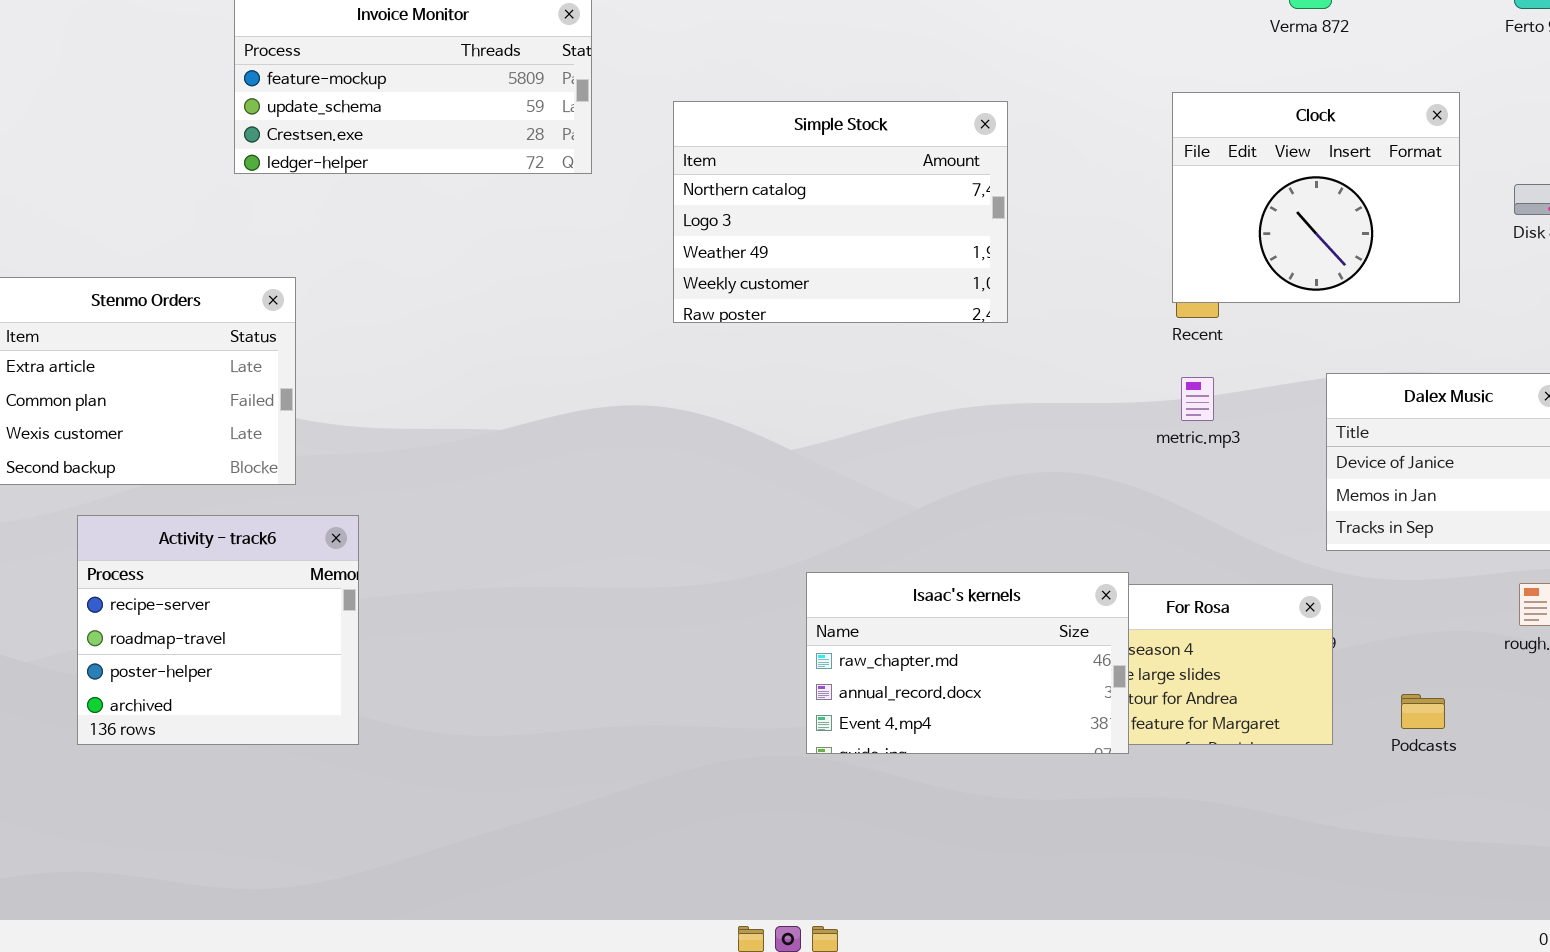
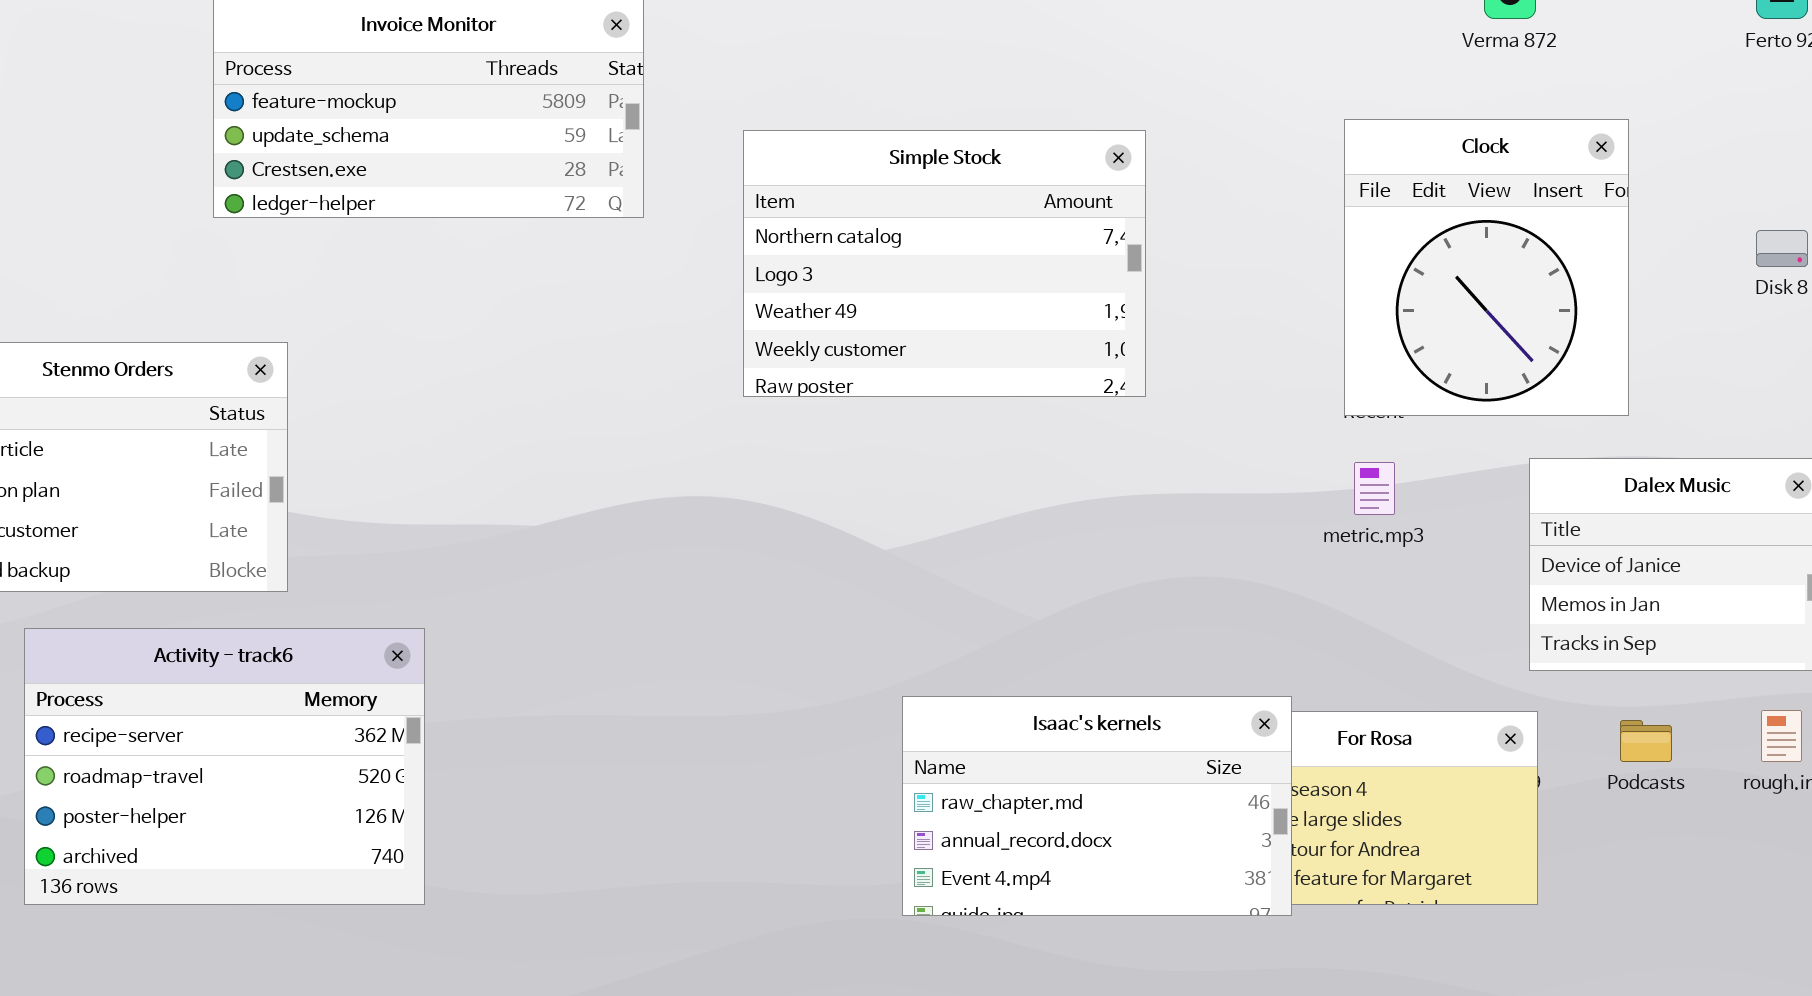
Clock: [1172,92,1460,303] -> [1344,119,1629,416], resized
Activity - track6: [77,515,359,745] -> [24,628,425,905], resized
Podcasts: [1401,694,1445,729] -> [1620,720,1672,762], moved

